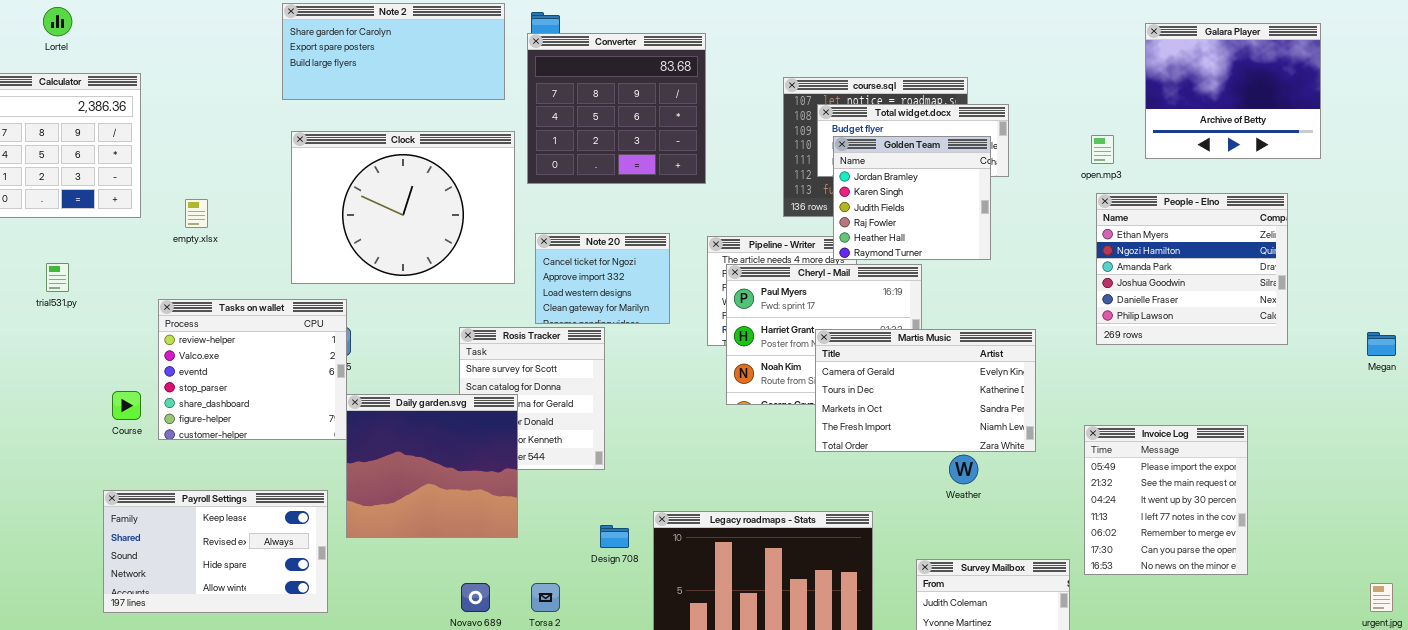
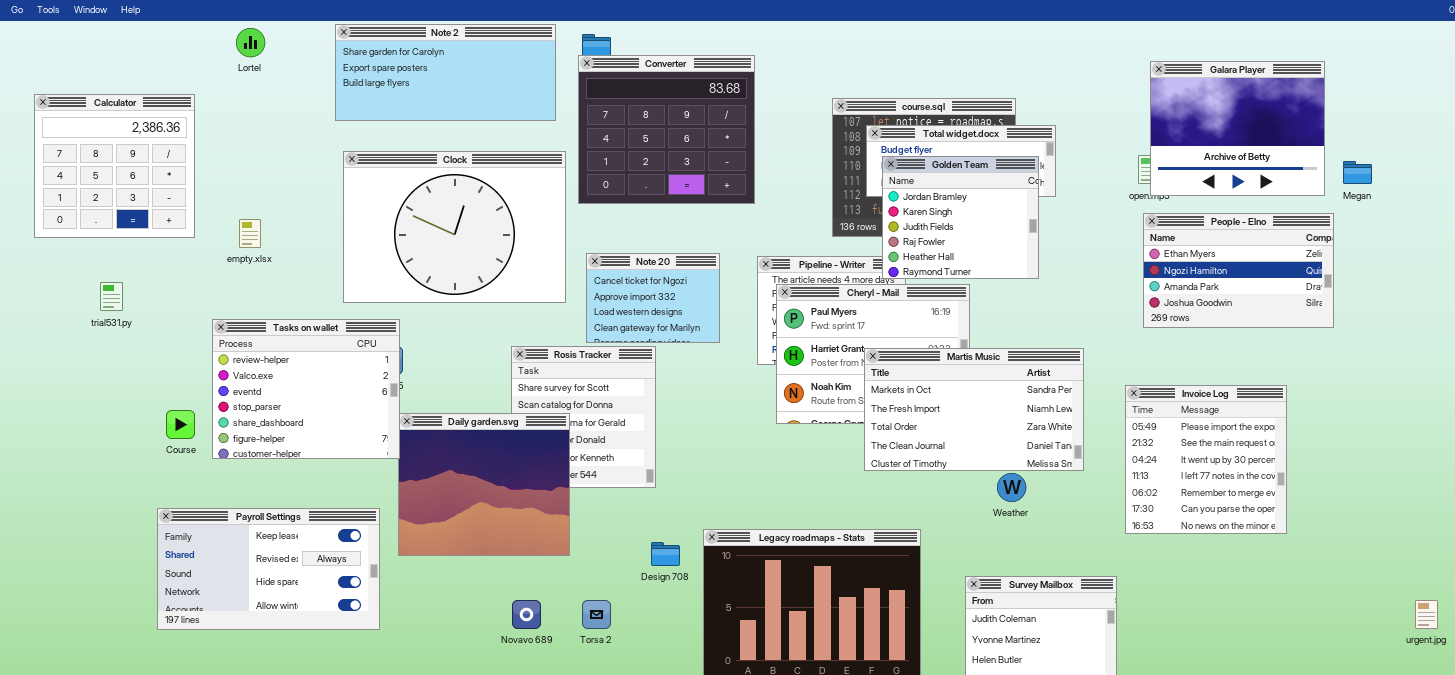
Lortel: [43,7,72,36] -> [236,28,265,57], moved
Galara Player: [1145,23,1321,159] -> [1150,61,1325,196], moved
People - Elno: [1096,193,1288,345] -> [1143,213,1334,328], resized
Martis Music: [815,329,1036,452] -> [864,348,1084,471], scrolled down 2 rows
Megan: [1367,332,1396,356] -> [1343,161,1372,184], moved
Invoice Log: [1084,425,1248,575] -> [1125,385,1287,534], moved

